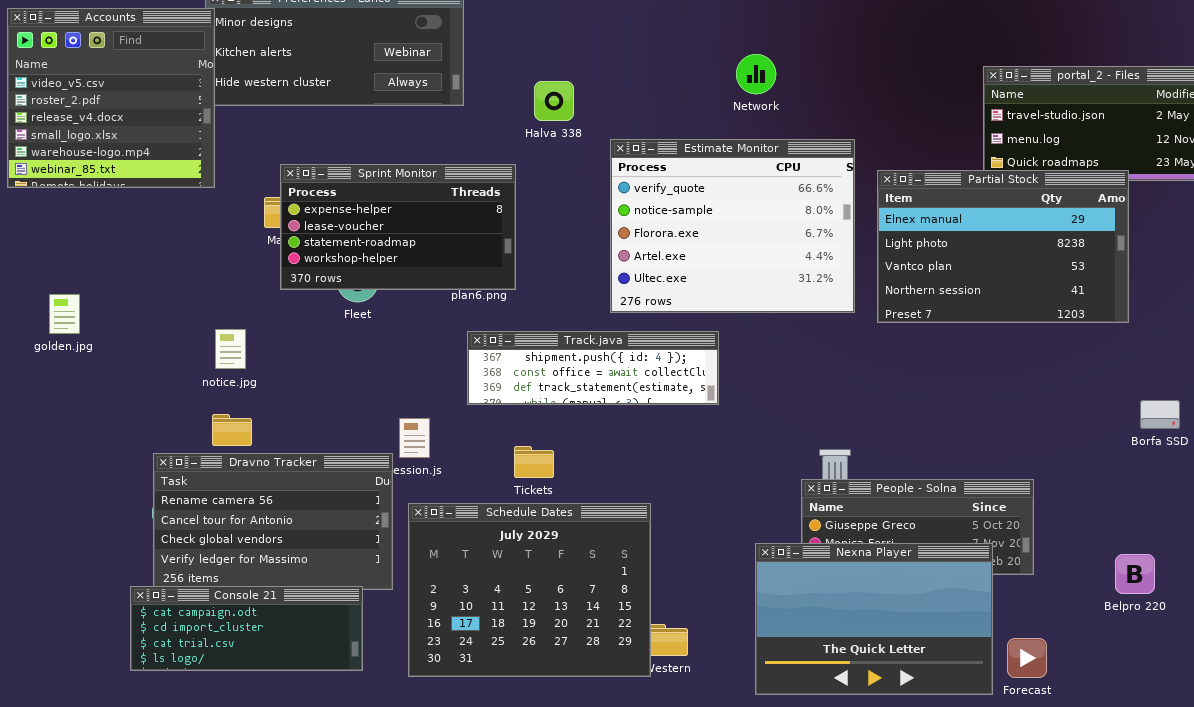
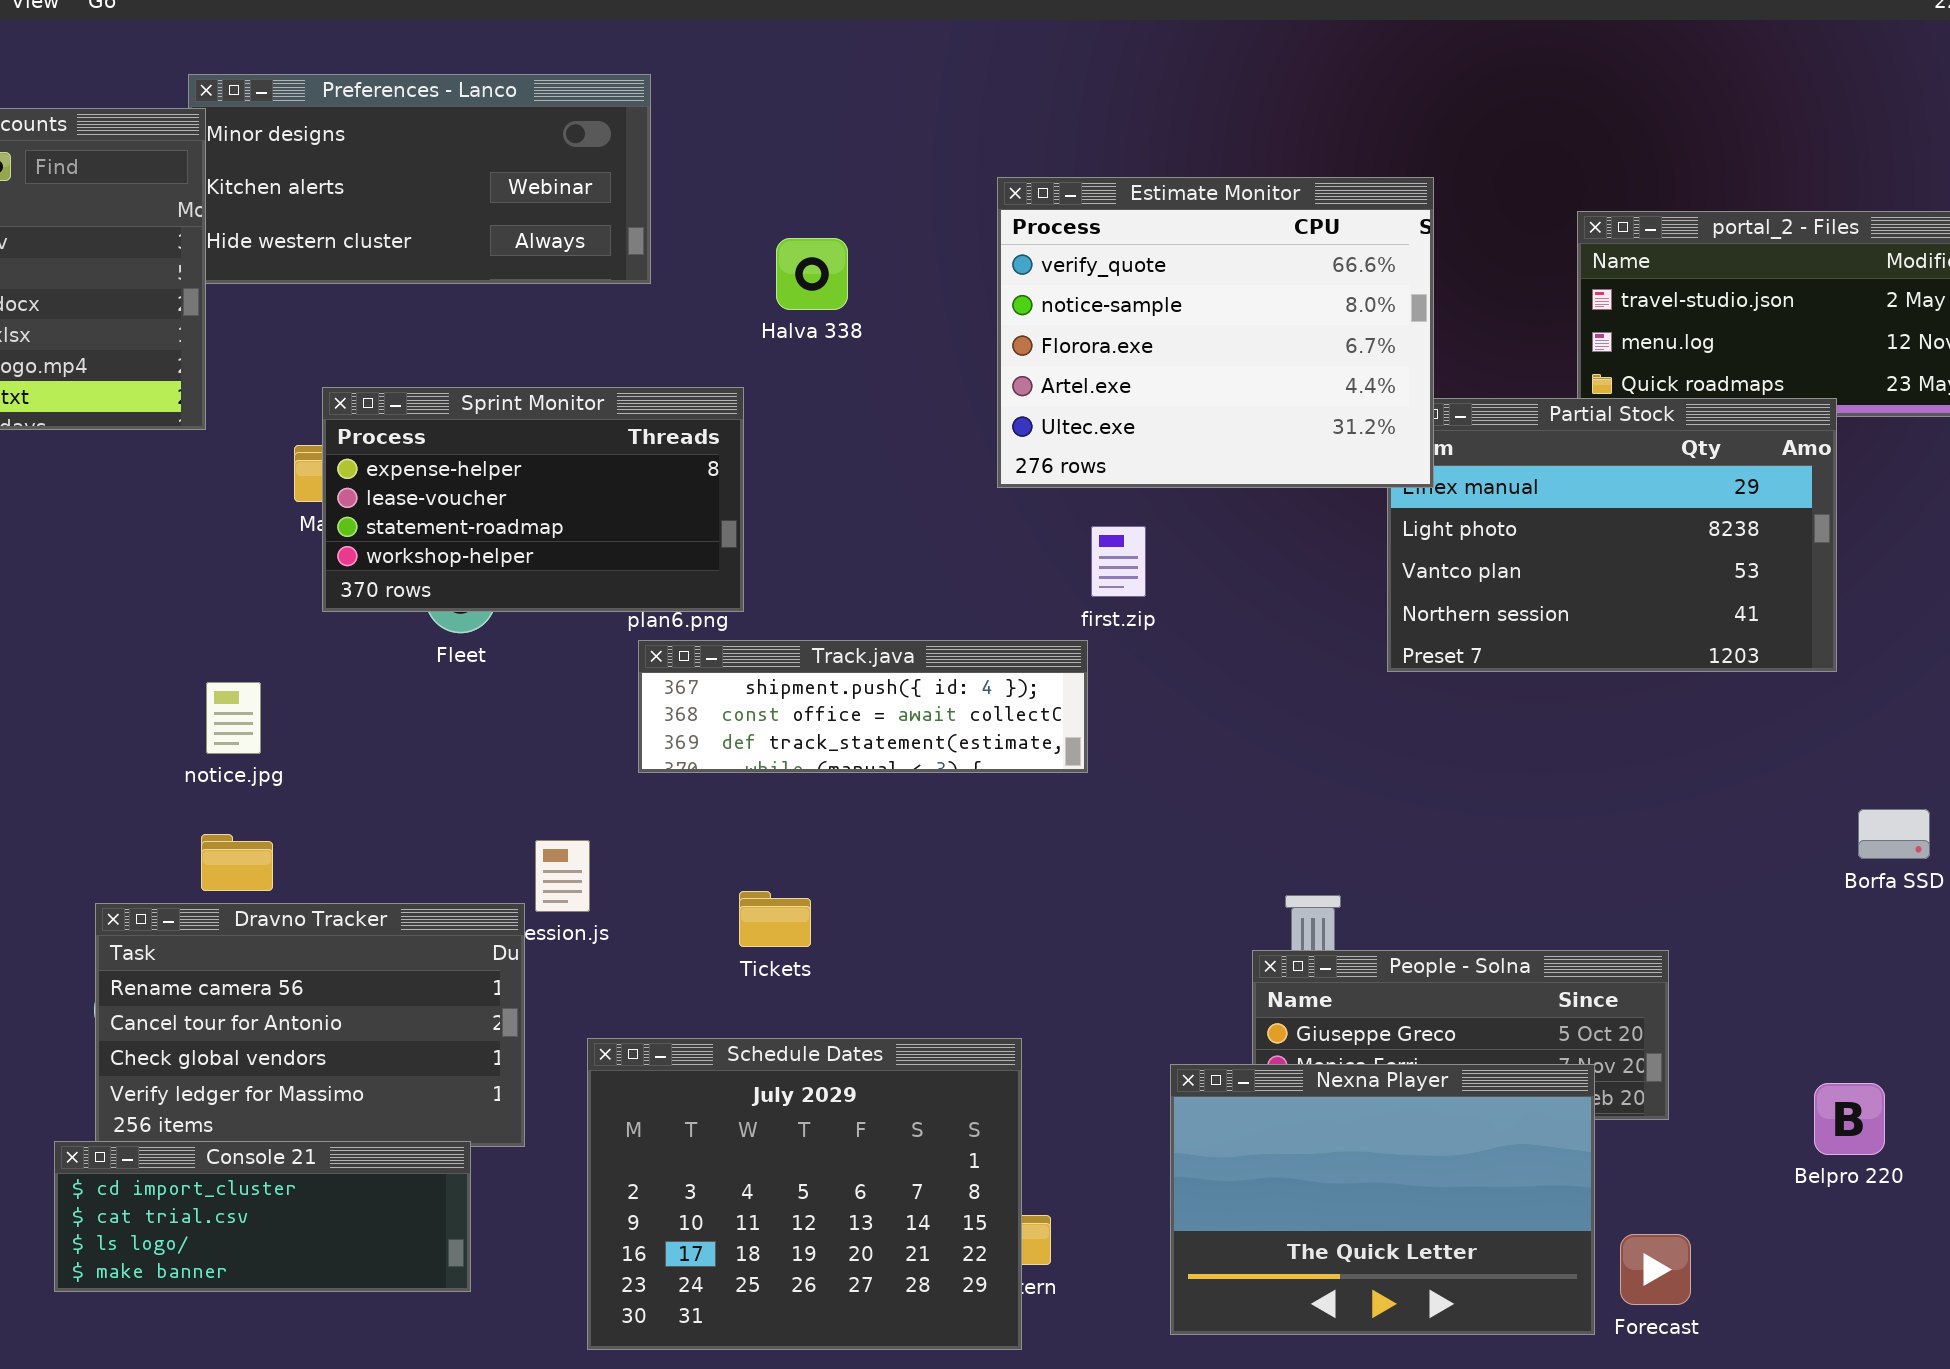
Estimate Monitor: [610,139,855,313] -> [997,177,1434,488], moved
Track.java: [467,331,719,405] -> [638,640,1088,773], moved
Schedule Dates: [408,503,651,677] -> [587,1038,1022,1350], moved
Console 21: [130,586,363,671] -> [54,1141,471,1292], scrolled down 1 row

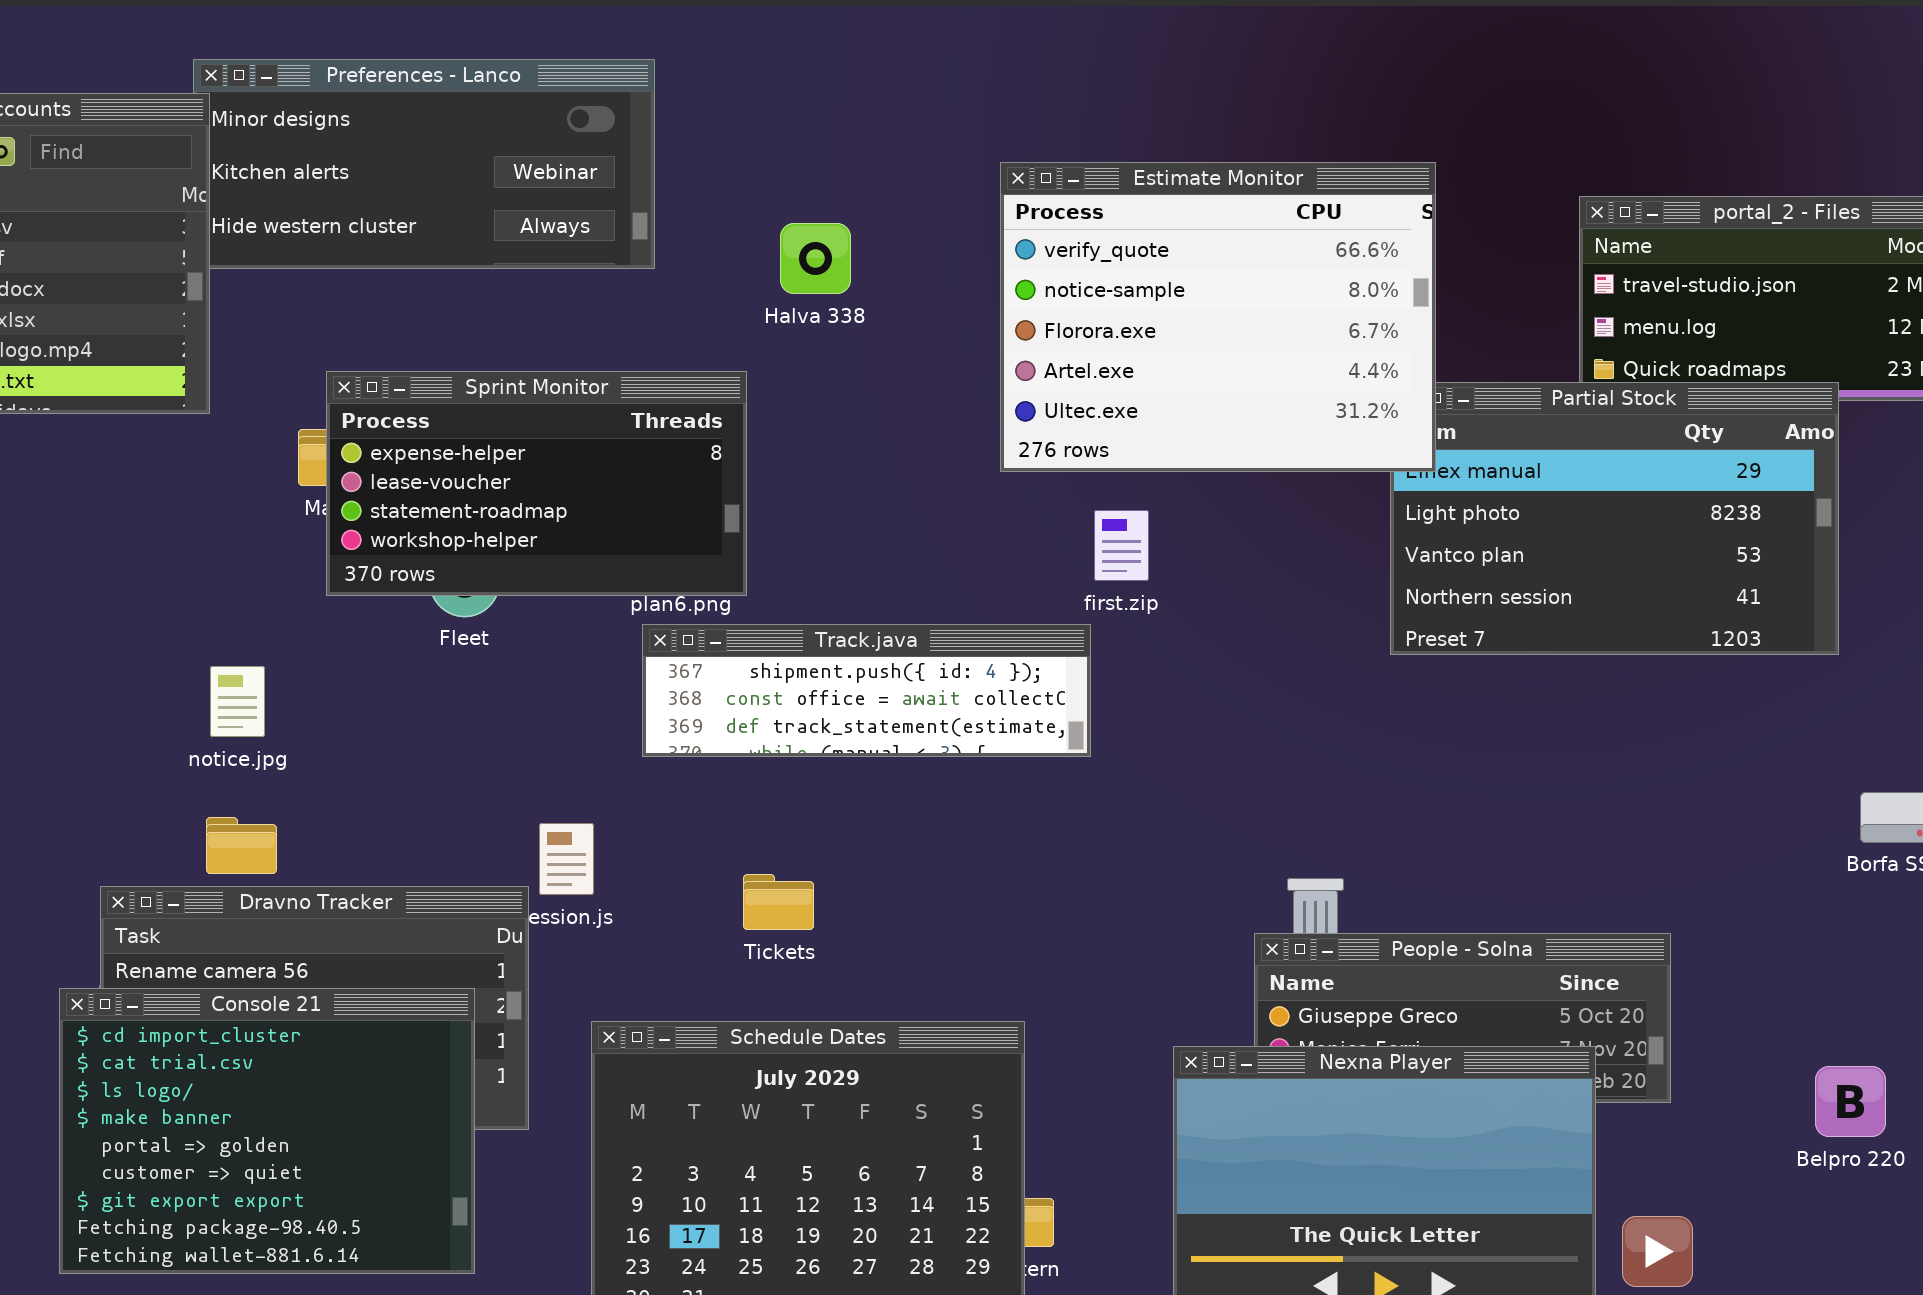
Console 21: [54,1141,471,1292] -> [59,988,475,1274], resized

